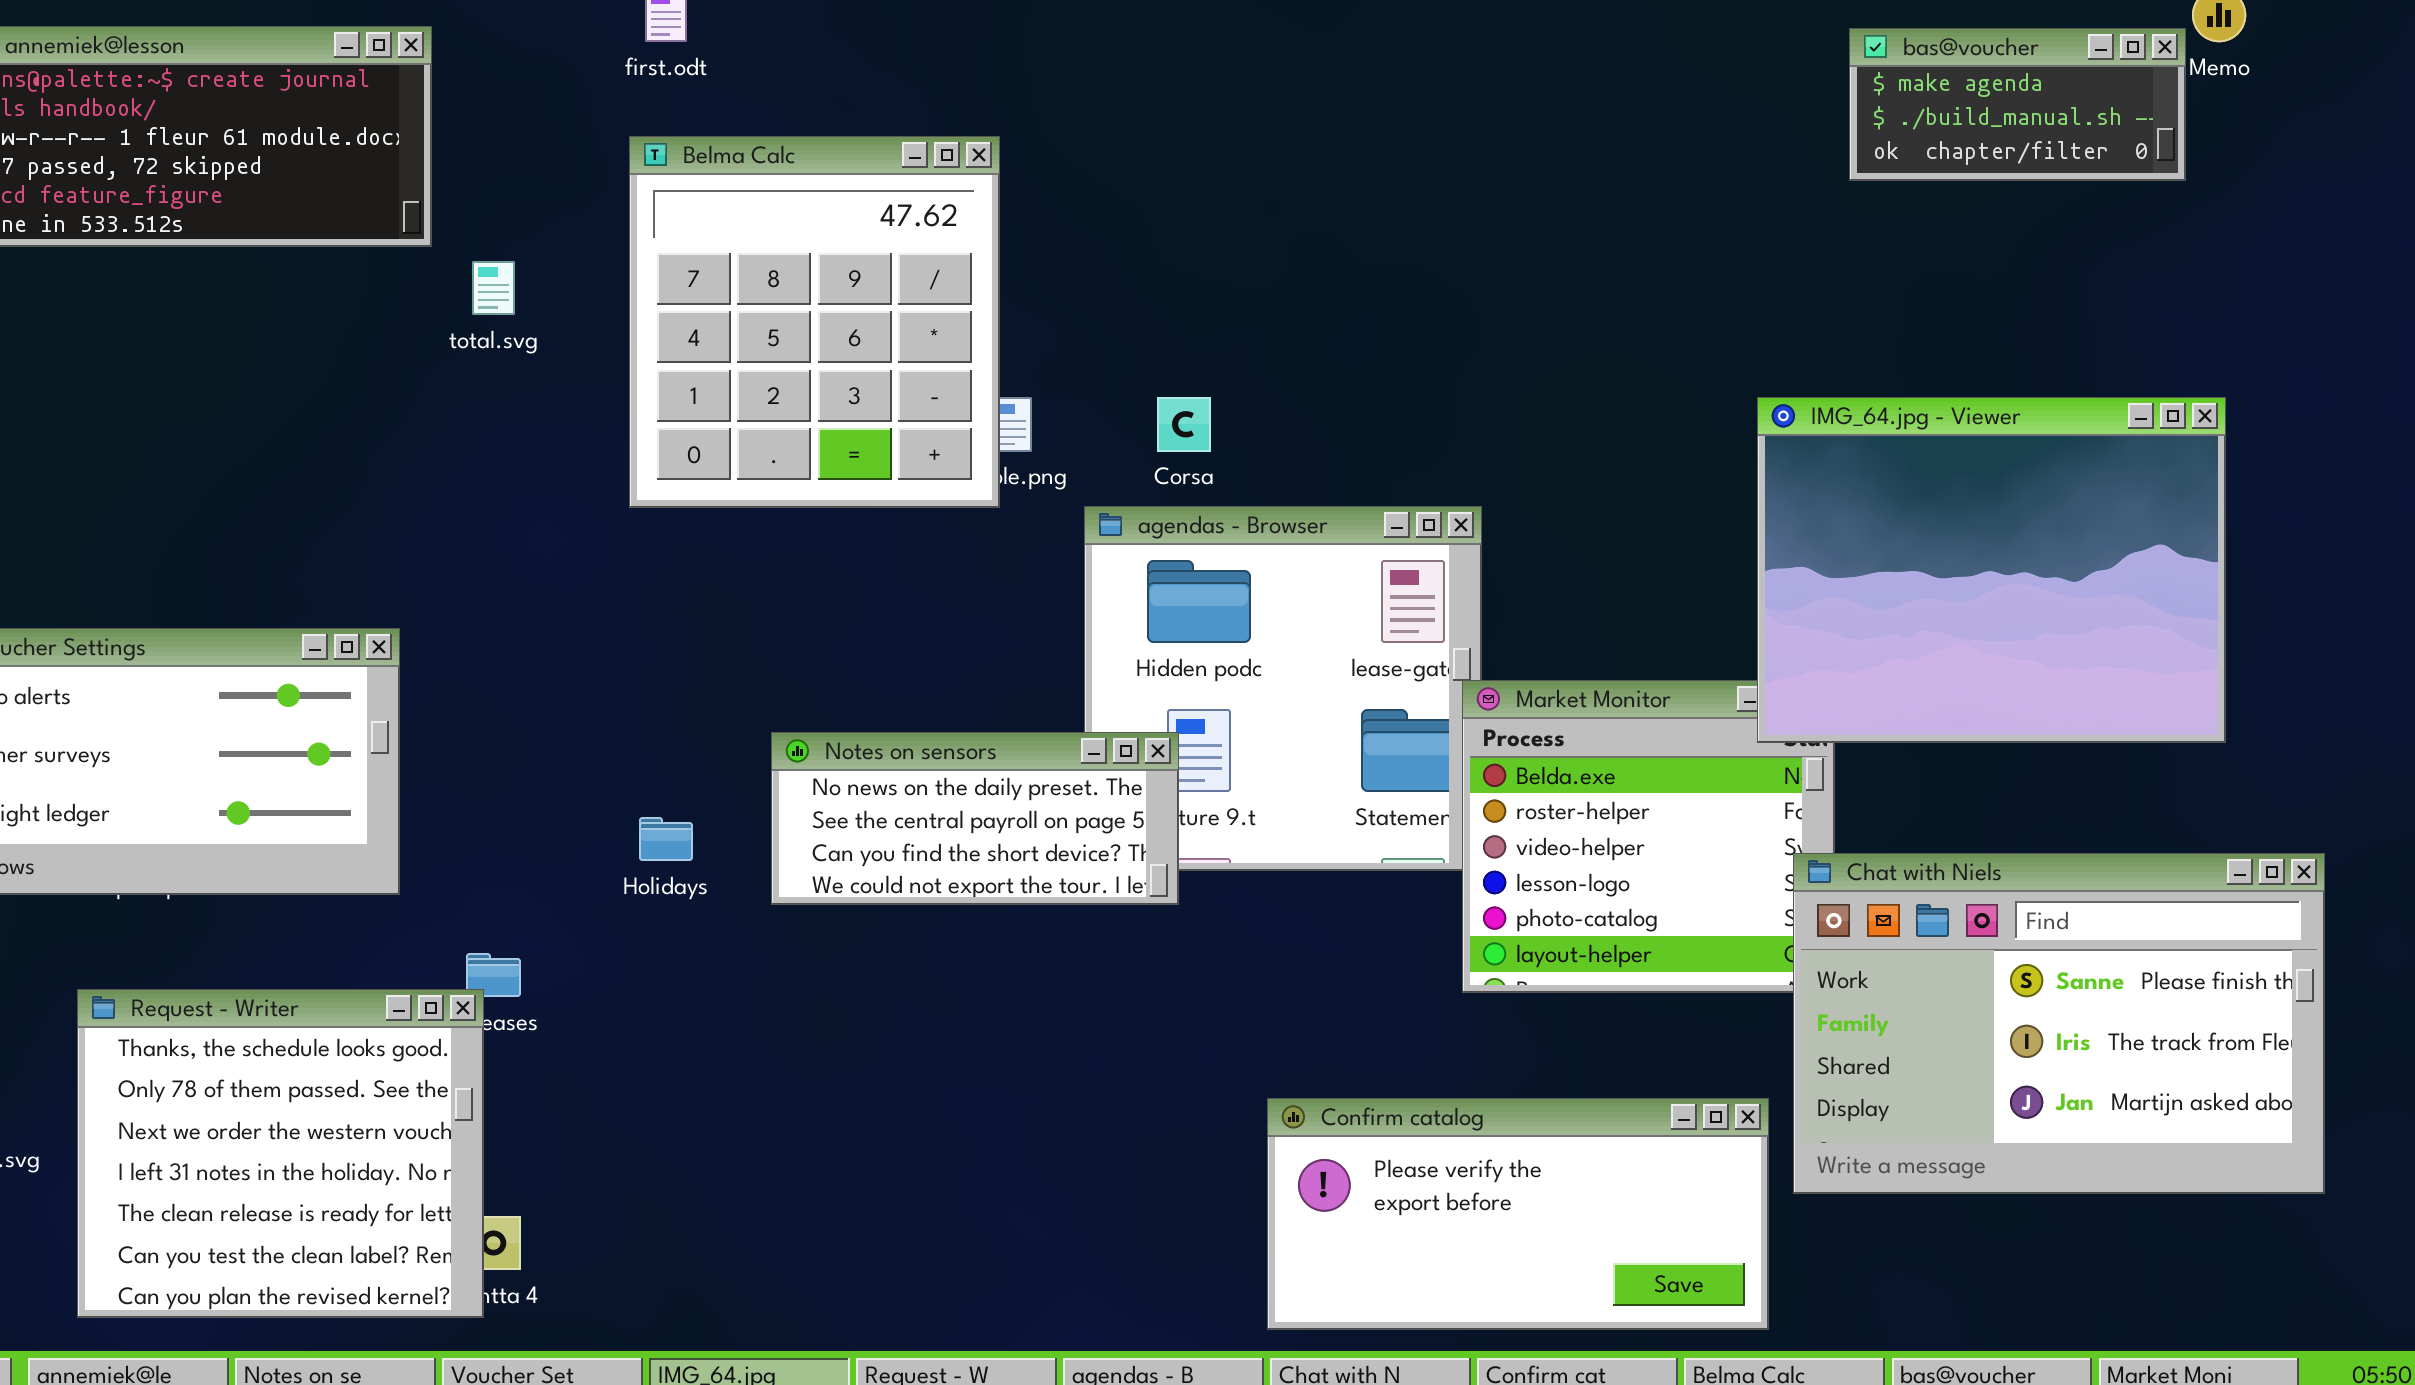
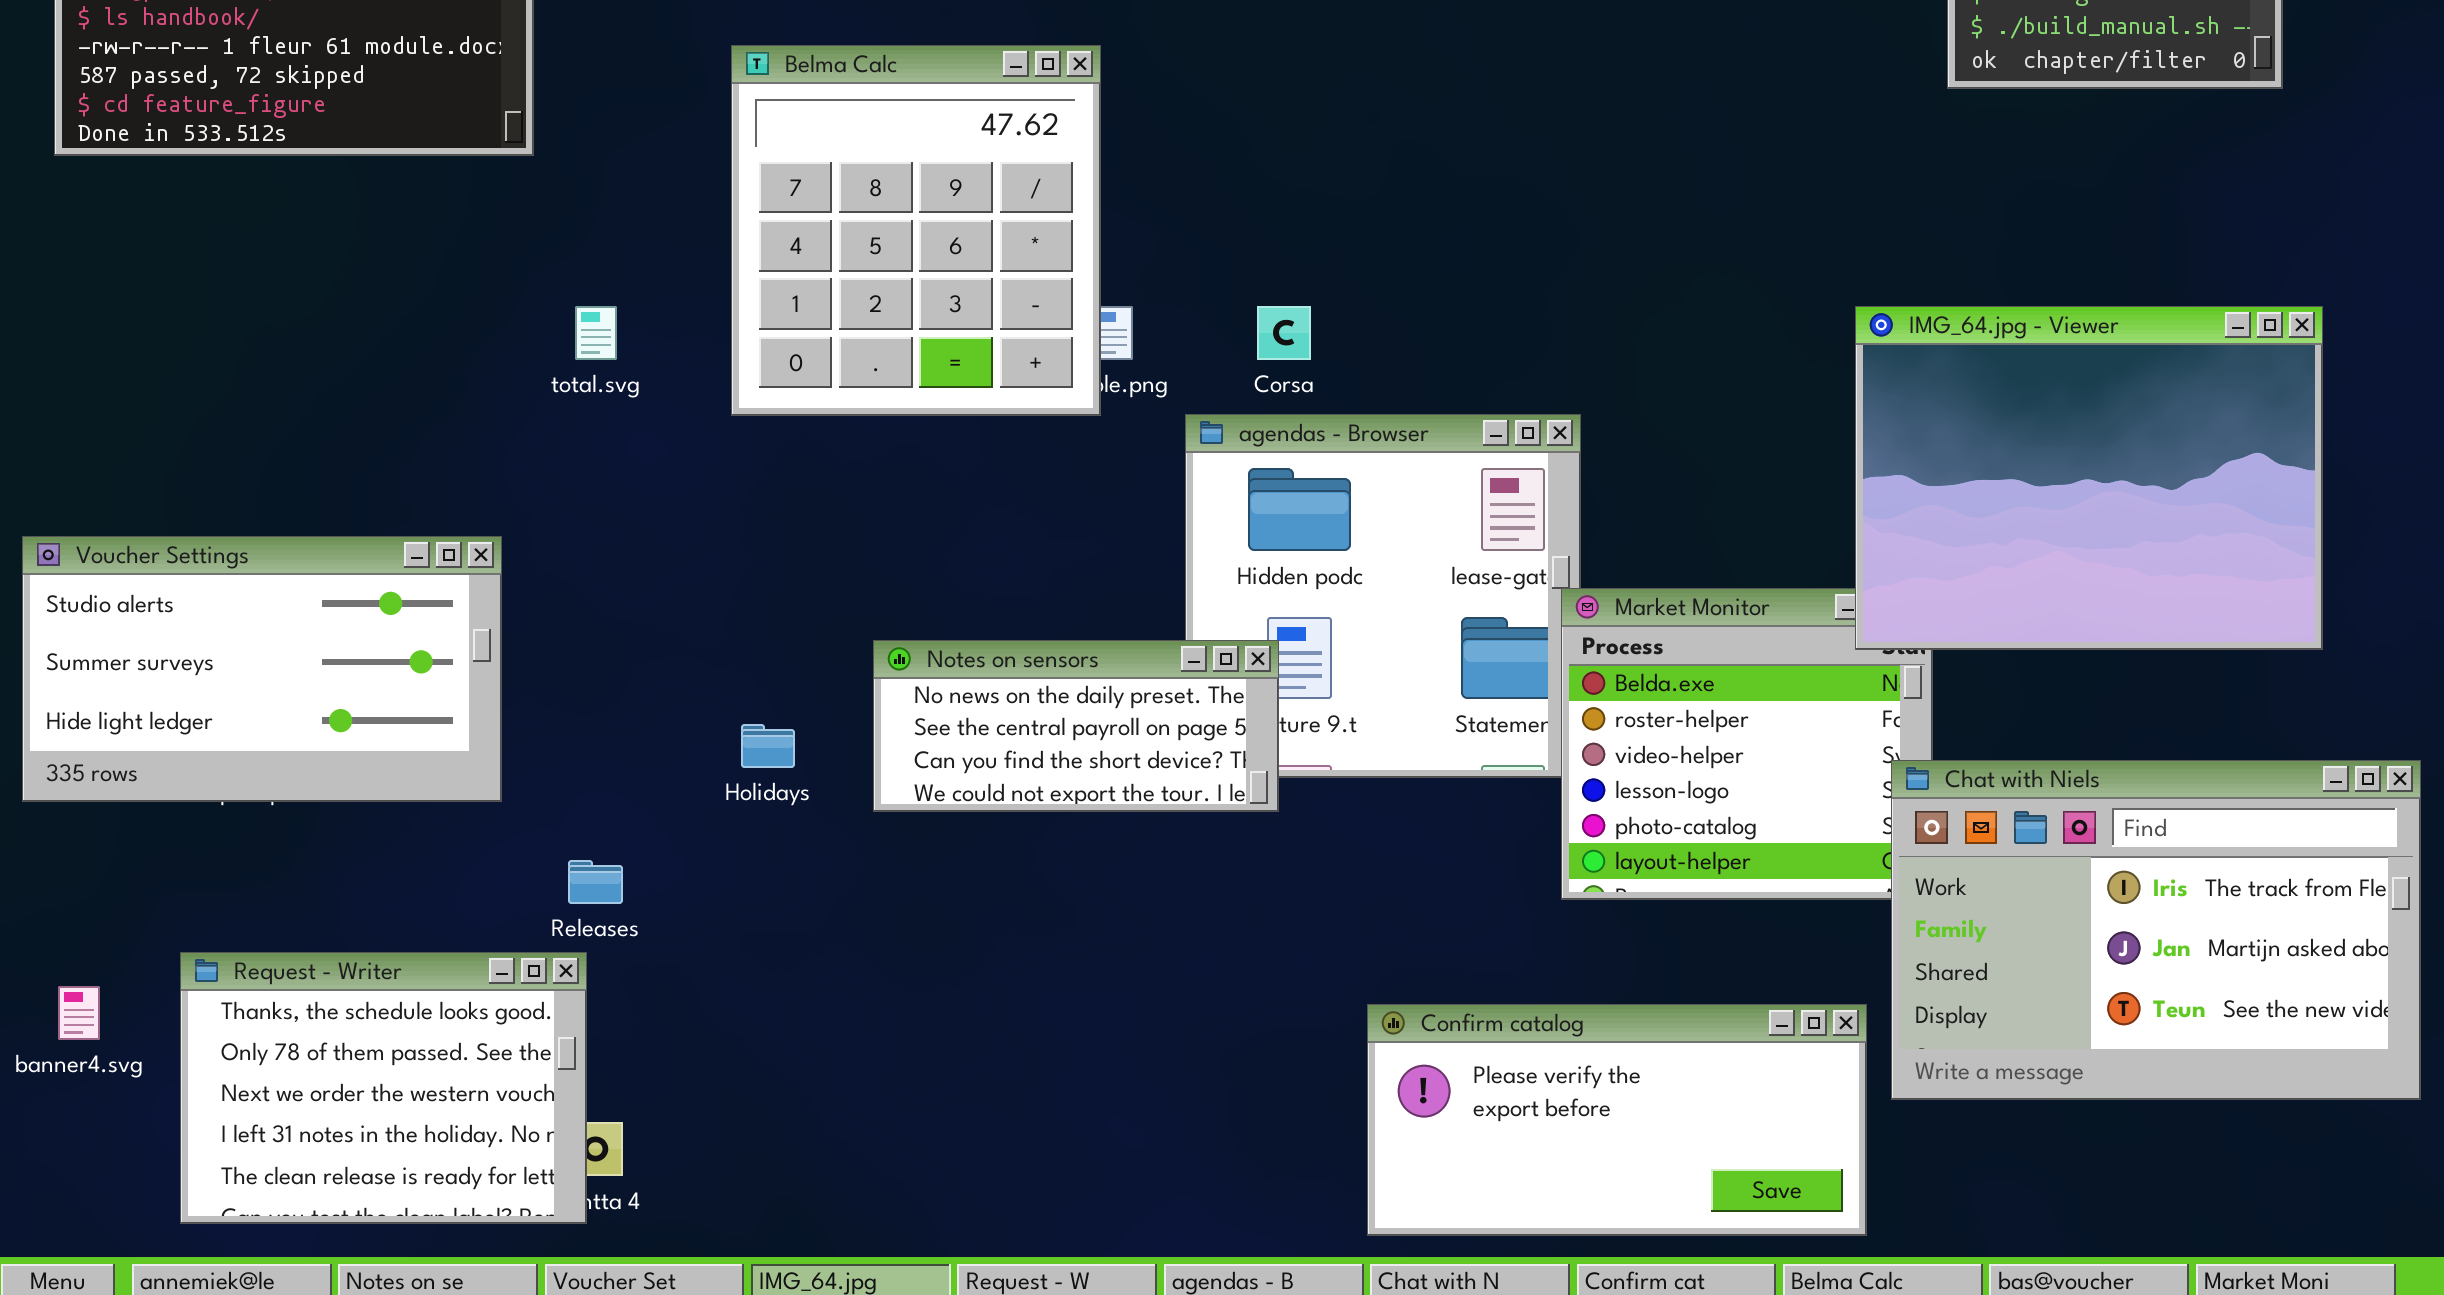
total.svg: [472,261,515,315] -> [575,306,617,360], moved
Chat with Niels: [1793,853,2325,1194] -> [1891,760,2421,1100], scrolled down 1 row
Request - Writer: [77,989,484,1318] -> [180,952,587,1224], resized

